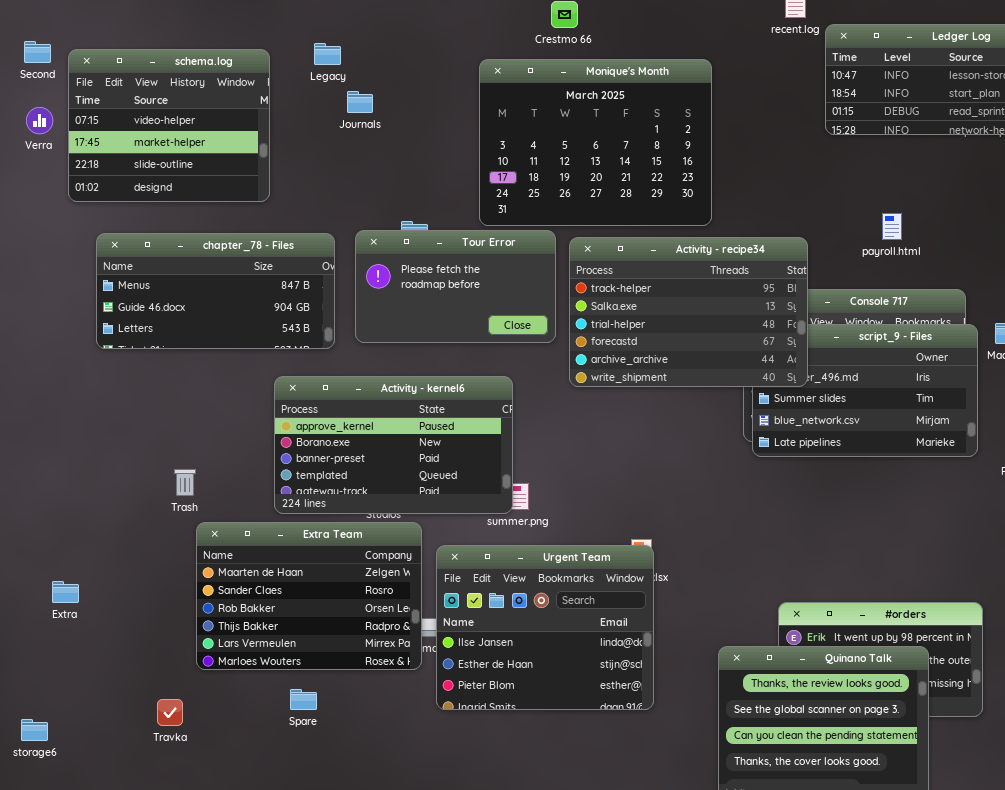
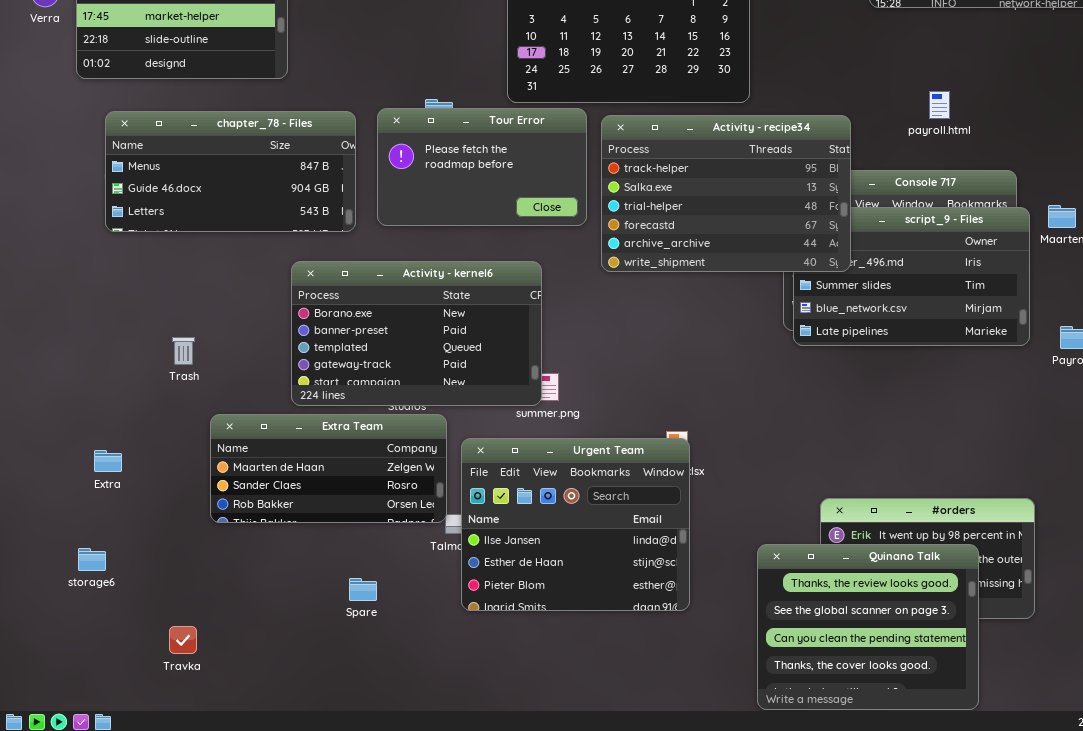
Activity - kernel6: [274,376,513,514] -> [291,261,542,406], scrolled down 1 row
Trash: [174,469,196,496] -> [172,337,195,365], moved
Extra Team: [196,522,422,670] -> [210,414,447,523], resized
Extra: [52,581,79,603] -> [94,450,122,472], moved
Spare: [290,689,317,710] -> [349,578,377,601], moved
Travka: [157,699,183,726] -> [169,626,197,654], moved
storage6: [21,719,48,741] -> [78,548,106,571], moved

